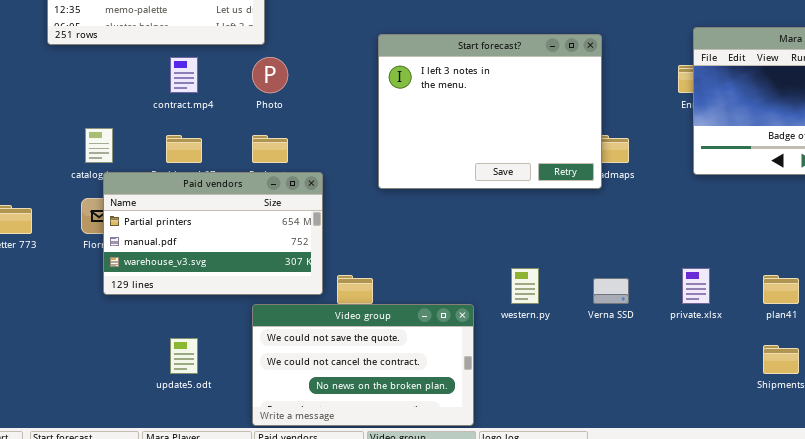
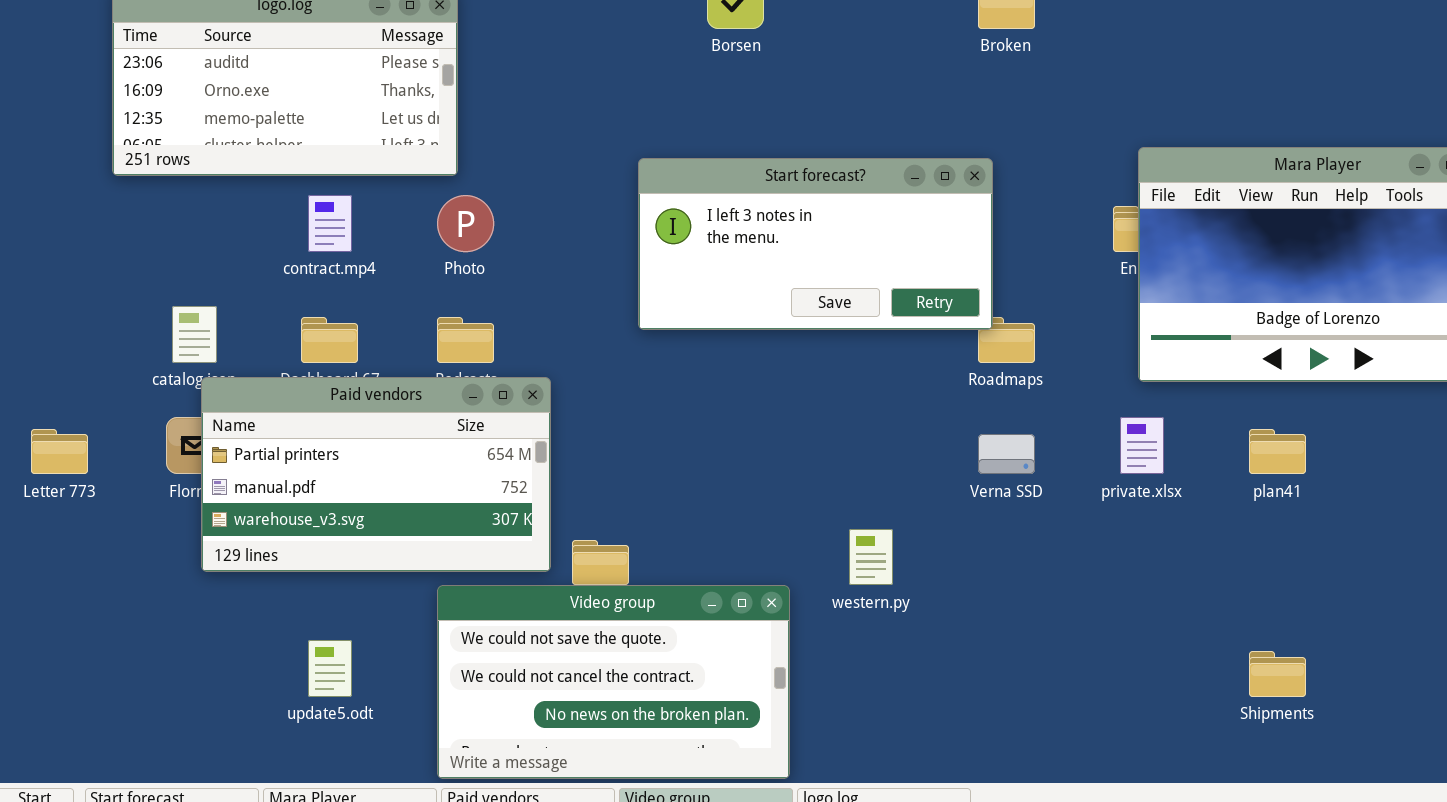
Start forecast?: [378,34,602,189] -> [638,158,993,330], resized
private.xlsx: [682,268,710,304] -> [1120,417,1164,474], moved
plan41: [763,275,799,304] -> [1249,429,1306,474], moved
Verna SSD: [593,278,629,304] -> [978,434,1035,474], moved

